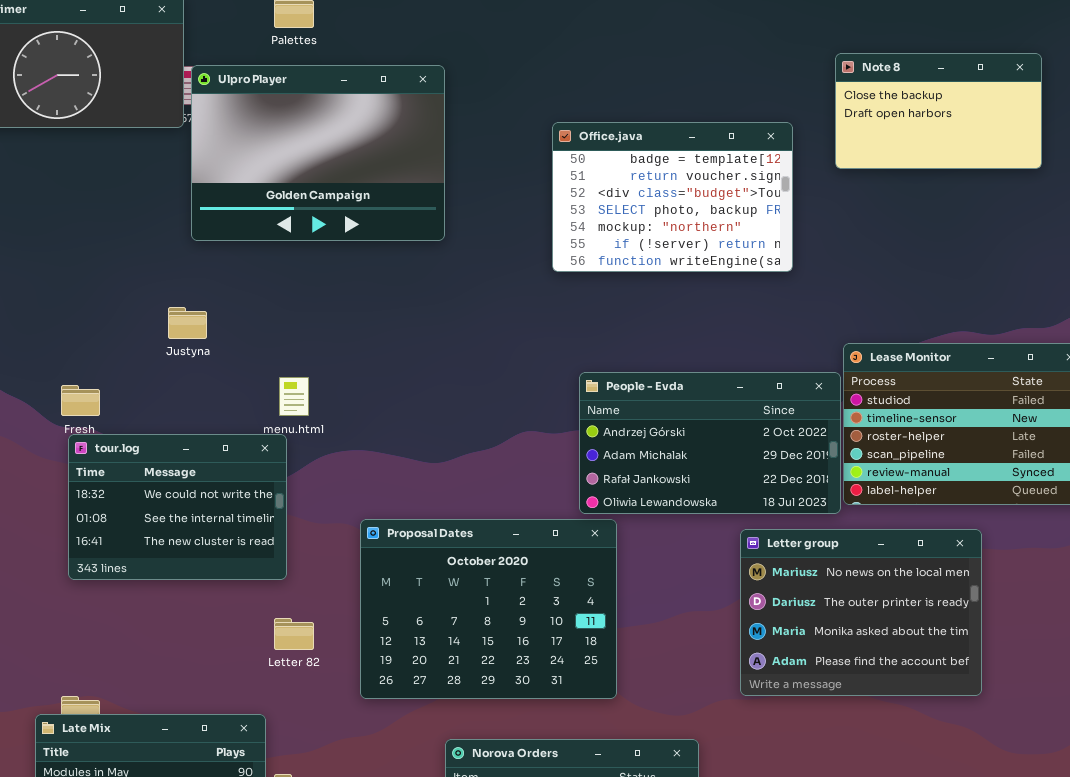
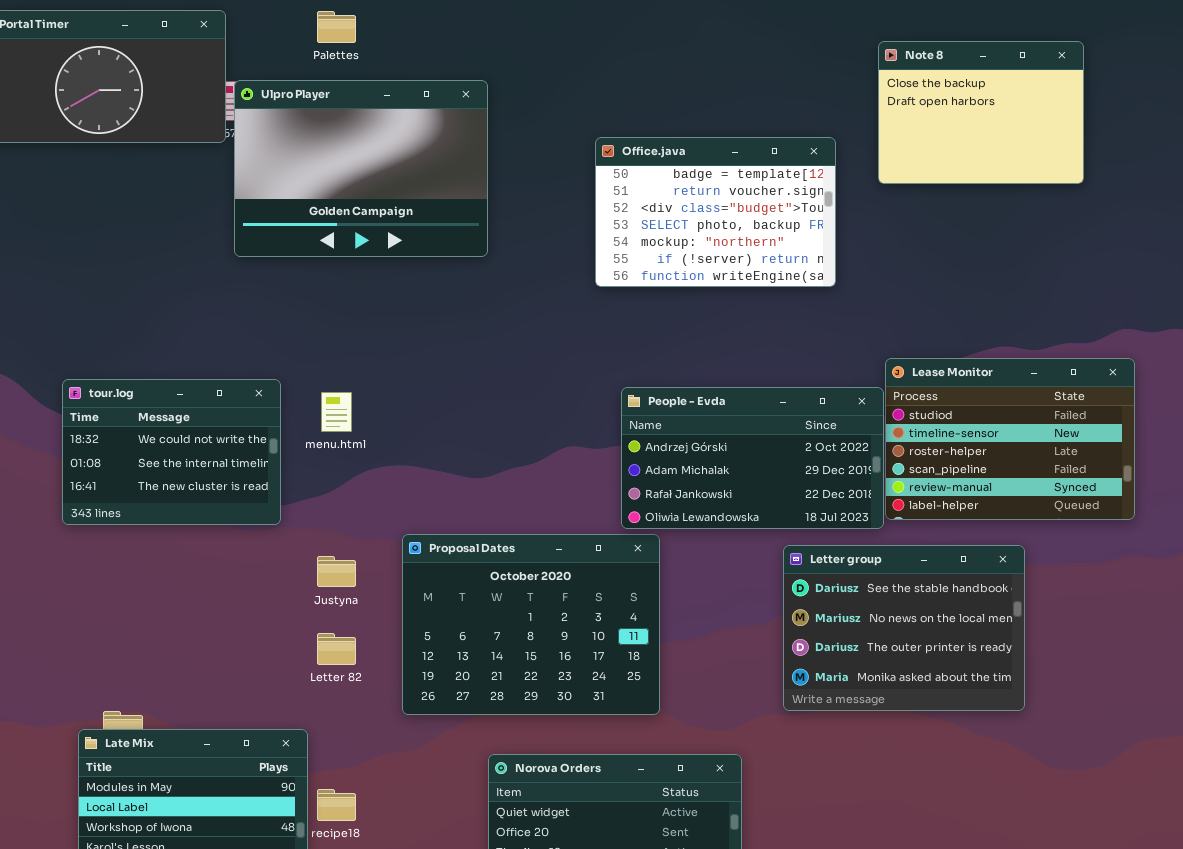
Note 8: [835,53,1042,169] -> [878,41,1084,184], resized
Justyna: [168,307,207,339] -> [317,556,356,587], moved
tour.log: [68,434,287,580] -> [62,379,281,525], moved
Letter group: [740,529,982,696] -> [783,545,1025,711], scrolled up 1 row

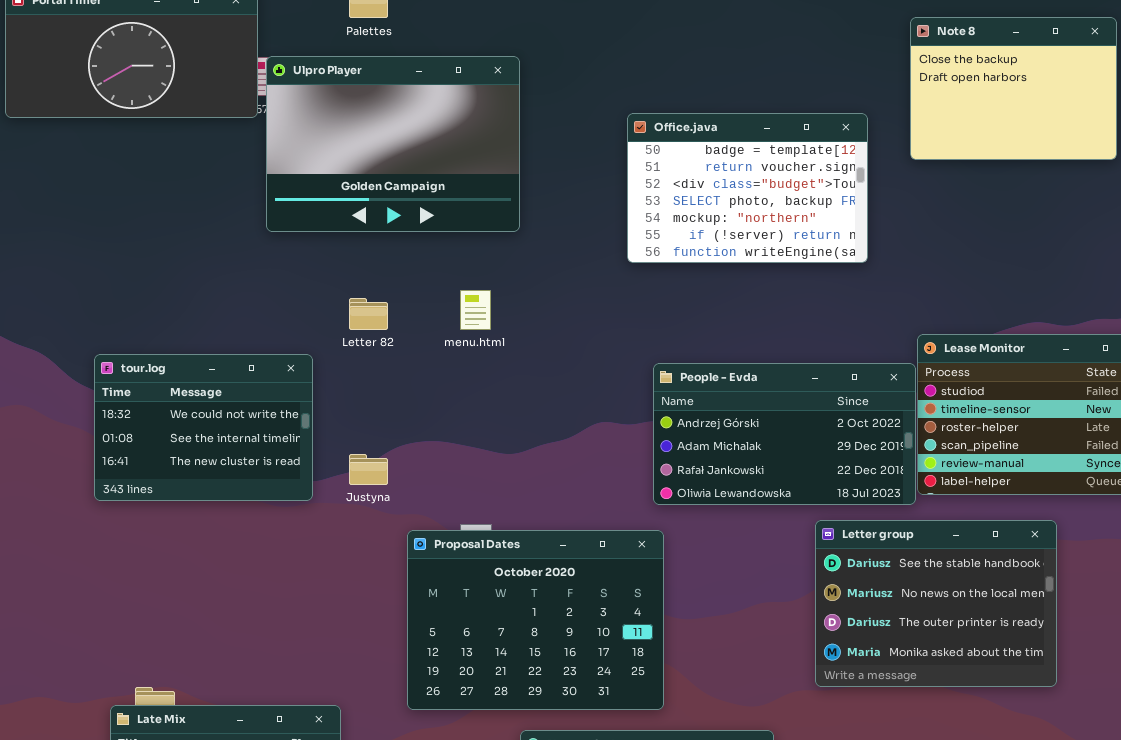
menu.html: [321,392,352,432] -> [460,290,491,330], moved
Proposal Dates: [402,534,660,715] -> [407,530,664,710], moved
Justyna: [317,556,356,587] -> [349,454,388,485], moved
Letter 82: [317,633,356,665] -> [349,298,388,330], moved

